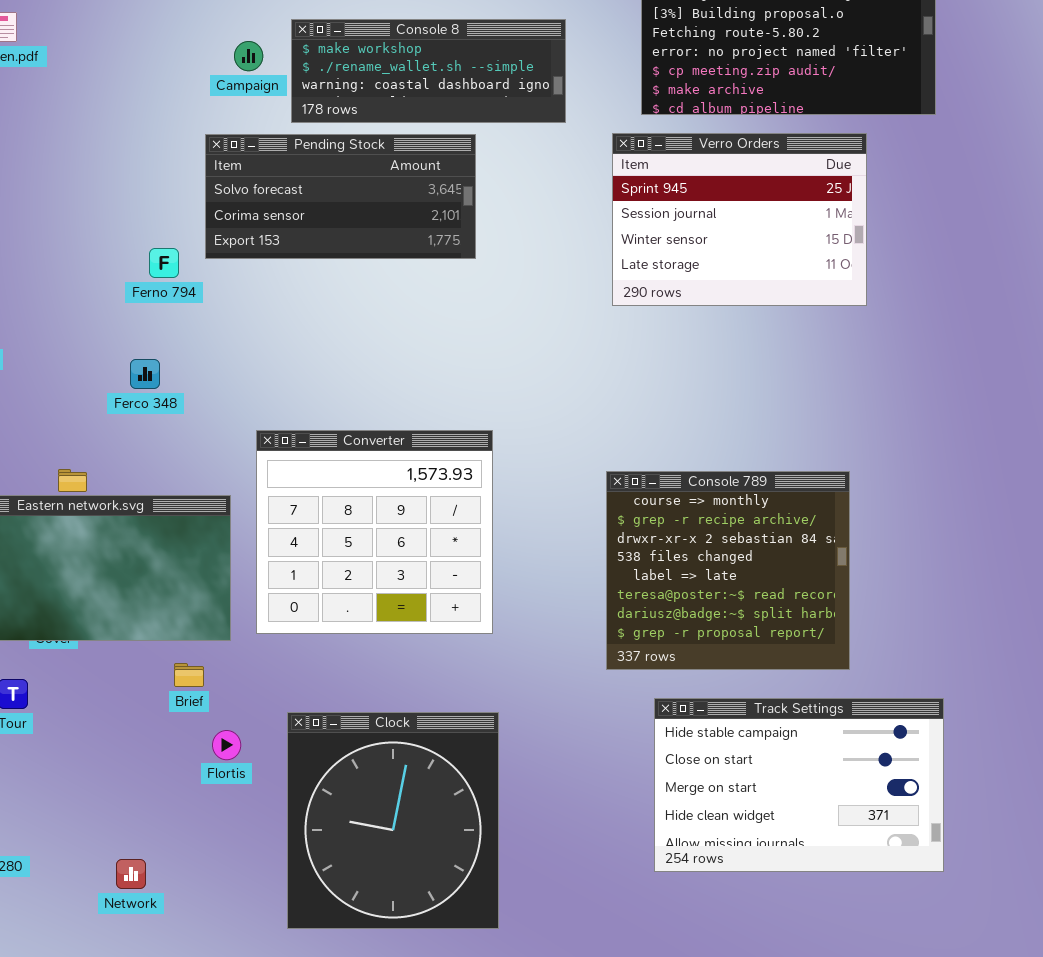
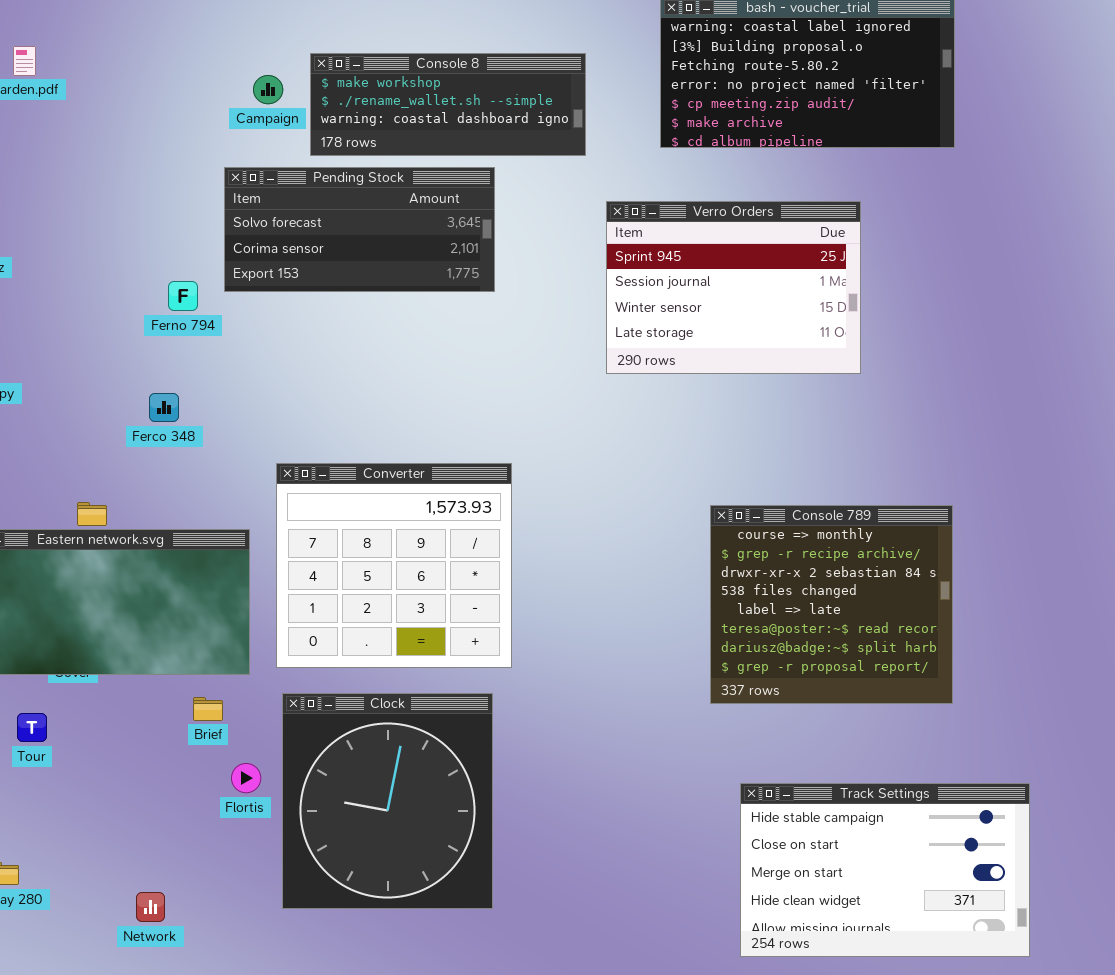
Verro Orders: [612,133,867,306] -> [606,201,861,374], moved
Console 789: [606,471,850,670] -> [710,505,953,704], moved
Track Settings: [654,698,944,872] -> [740,783,1030,957], moved
Clock: [287,712,499,929] -> [282,693,493,909], moved

